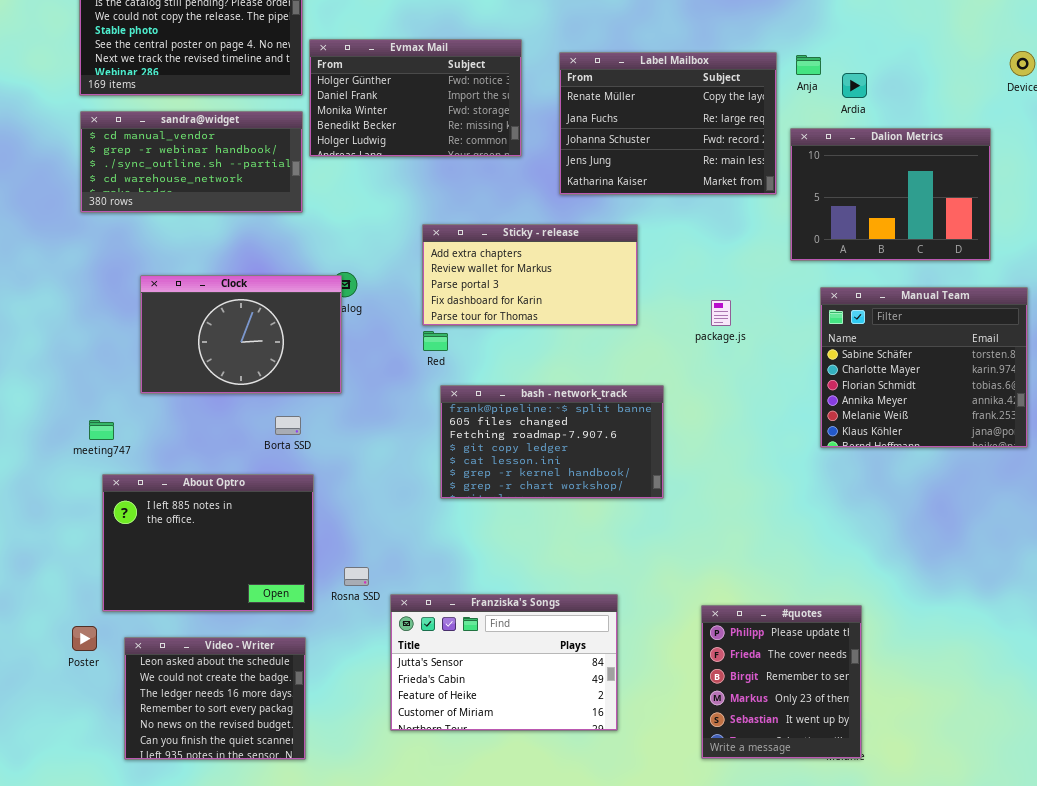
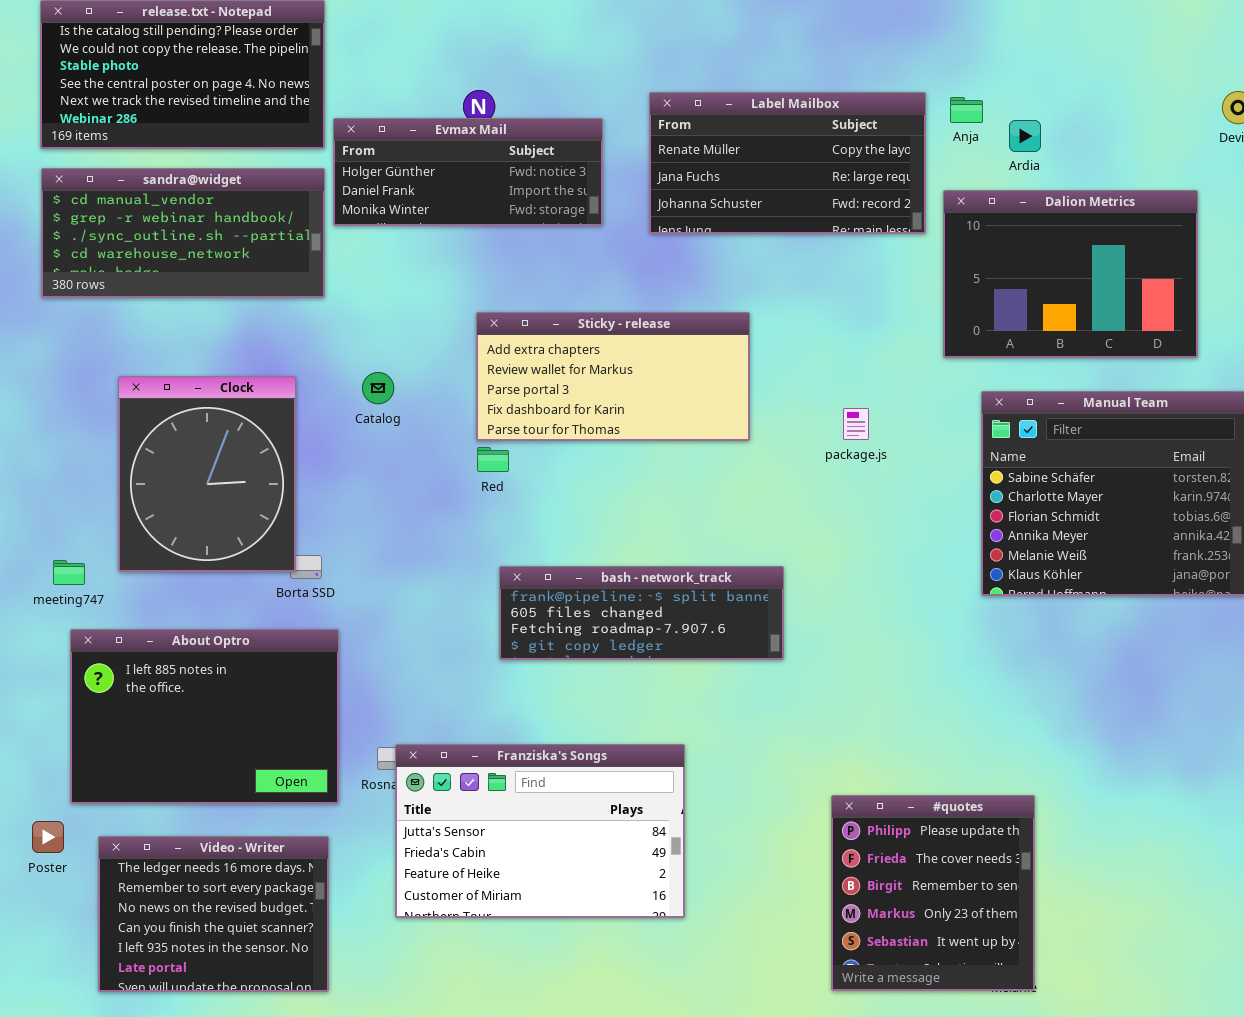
Evmax Mail: [309,39,522,157] -> [333,118,603,226], resized
Label Mailbox: [559,52,777,195] -> [649,92,926,234], resized
Clock: [140,275,342,394] -> [118,376,296,572], resized
bash - network_track: [440,385,664,499] -> [499,566,784,660], resized
Franziska's Songs: [390,594,618,731] -> [395,744,685,918], moved
Video - Writer: [124,637,306,760] -> [98,836,329,992], scrolled down 2 rows

